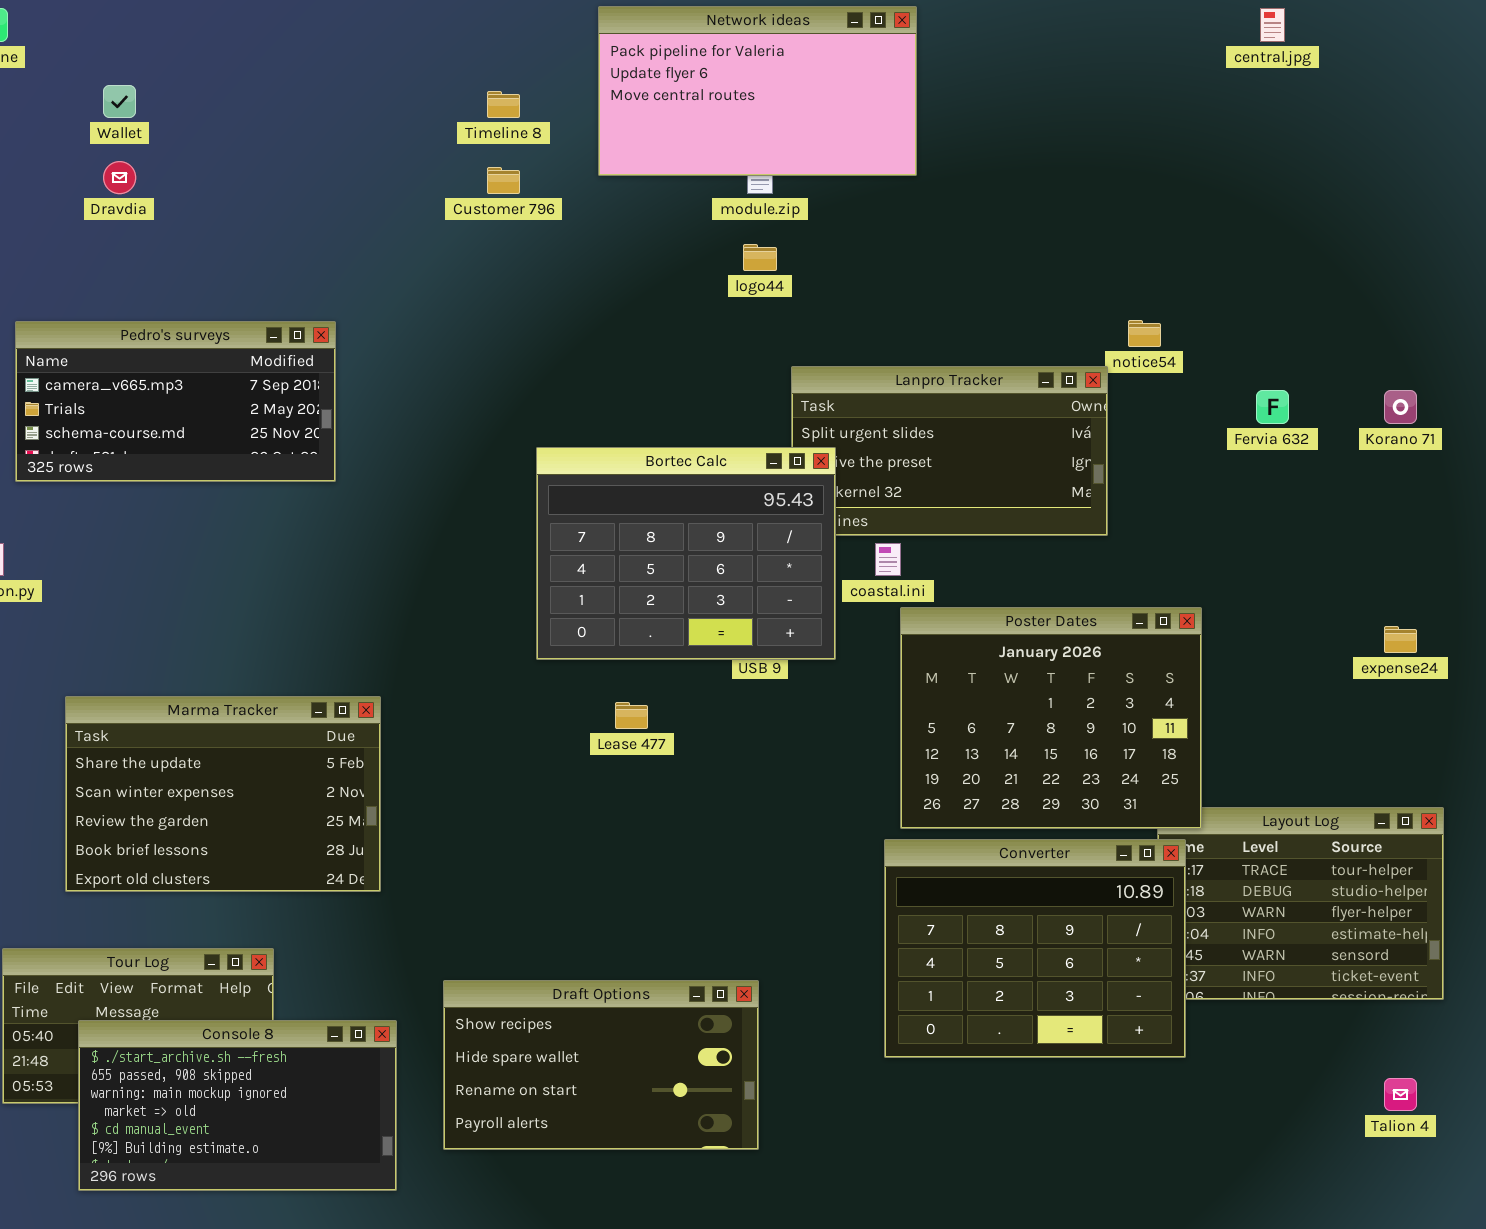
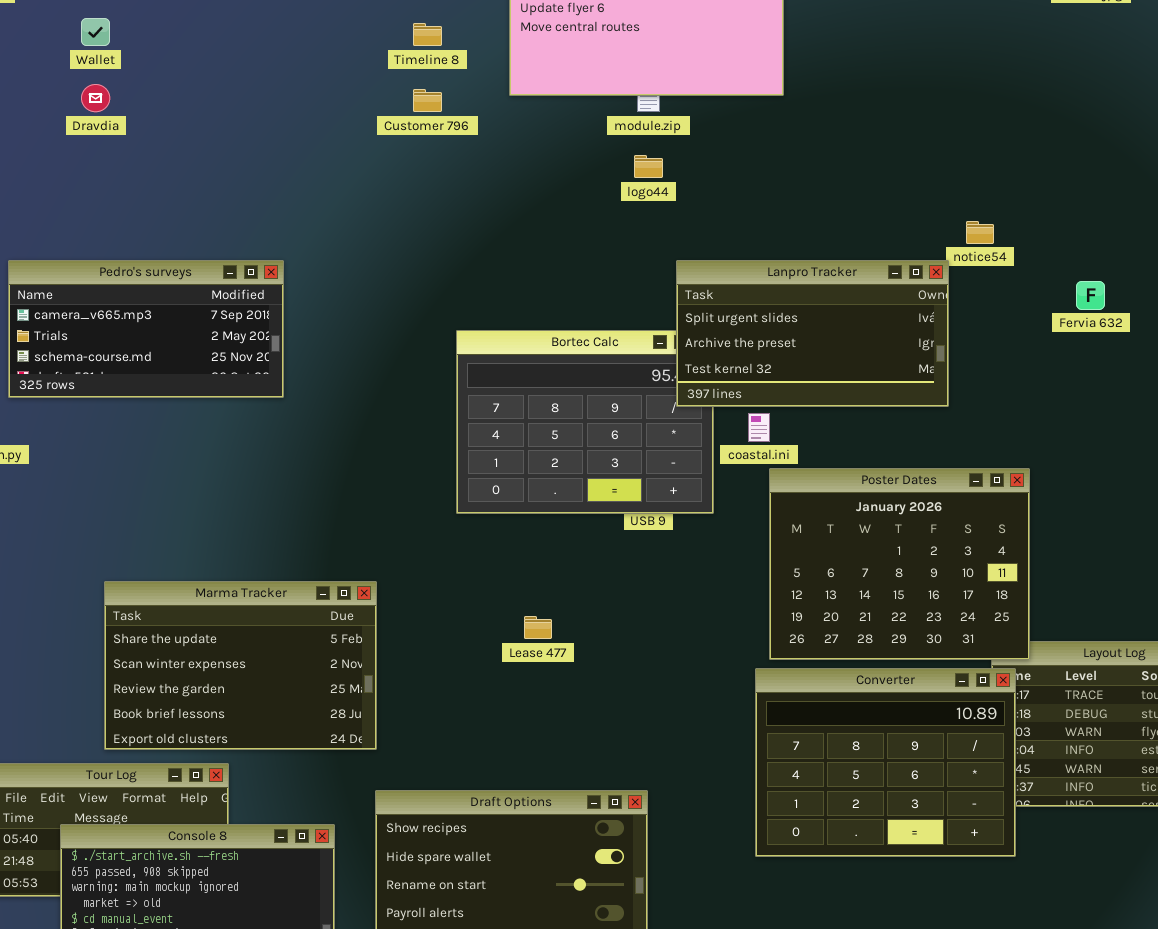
Pedro's surveys: [15,321,336,482] -> [8,260,284,398], moved
Lanpro Tracker: [791,366,1108,536] -> [676,260,949,407], raised
Marma Tracker: [65,696,381,892] -> [104,581,377,750], moved
Lease 477: [615,702,648,729] -> [524,616,552,639], moved

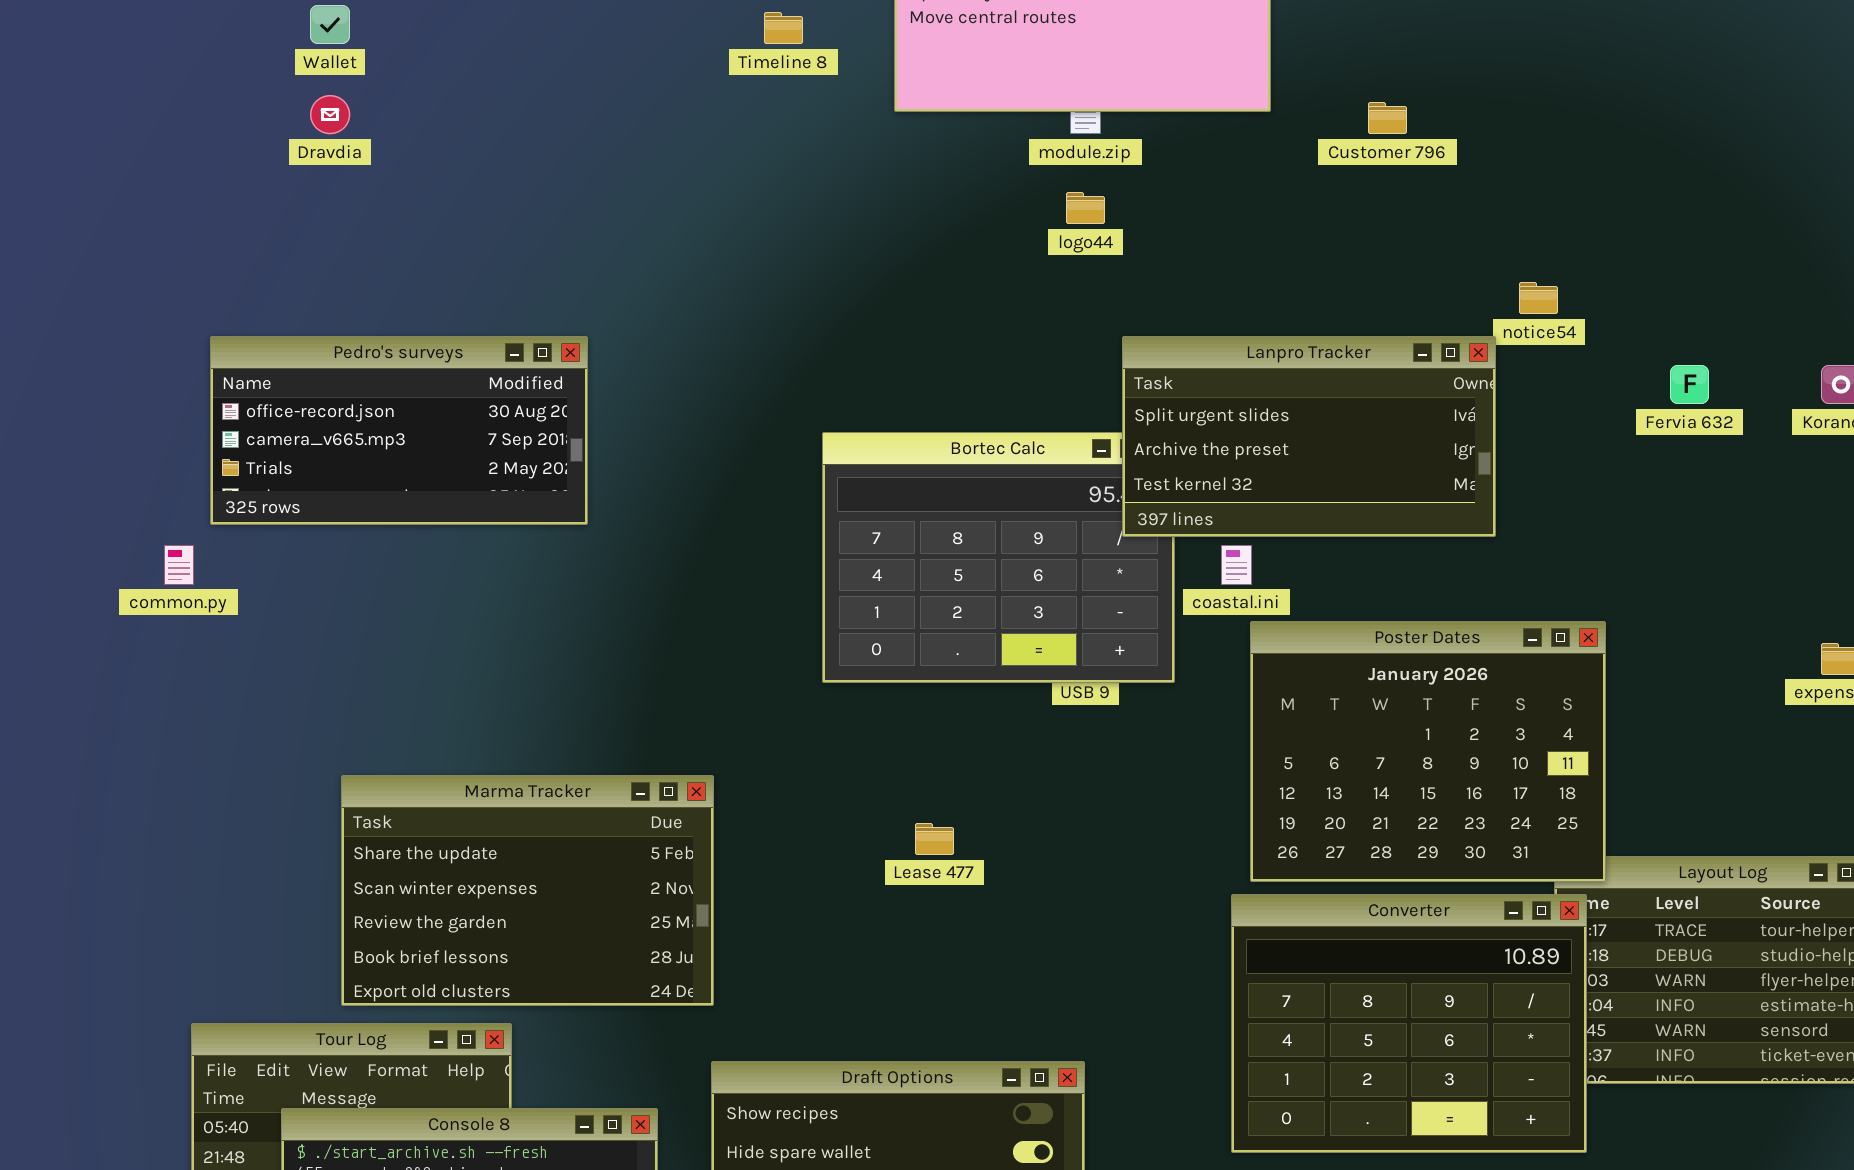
Customer 796: [413,89,442,112] -> [1368,102,1407,134], moved
Pedro's surveys: [8,260,284,398] -> [210,336,588,525], scrolled up 1 row

